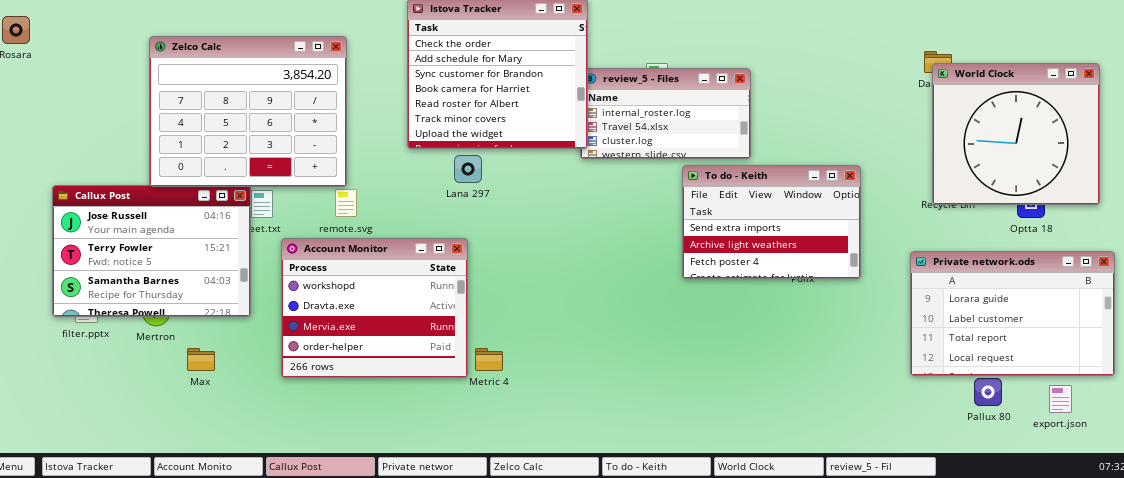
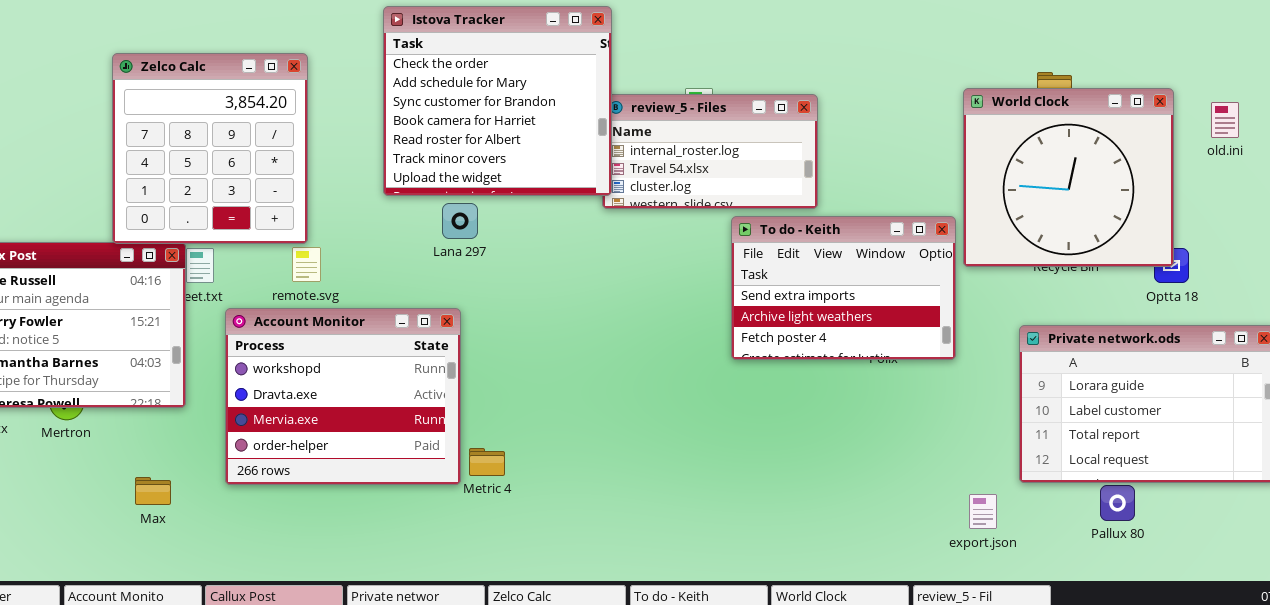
Zelco Calc: [149,36,347,187] -> [112,53,308,244], resized
World Clock: [932,63,1100,205] -> [963,88,1174,267], moved
Max: [187,348,215,371] -> [135,477,171,505], moved
export.json: [1049,385,1072,413] -> [969,494,997,529], moved

